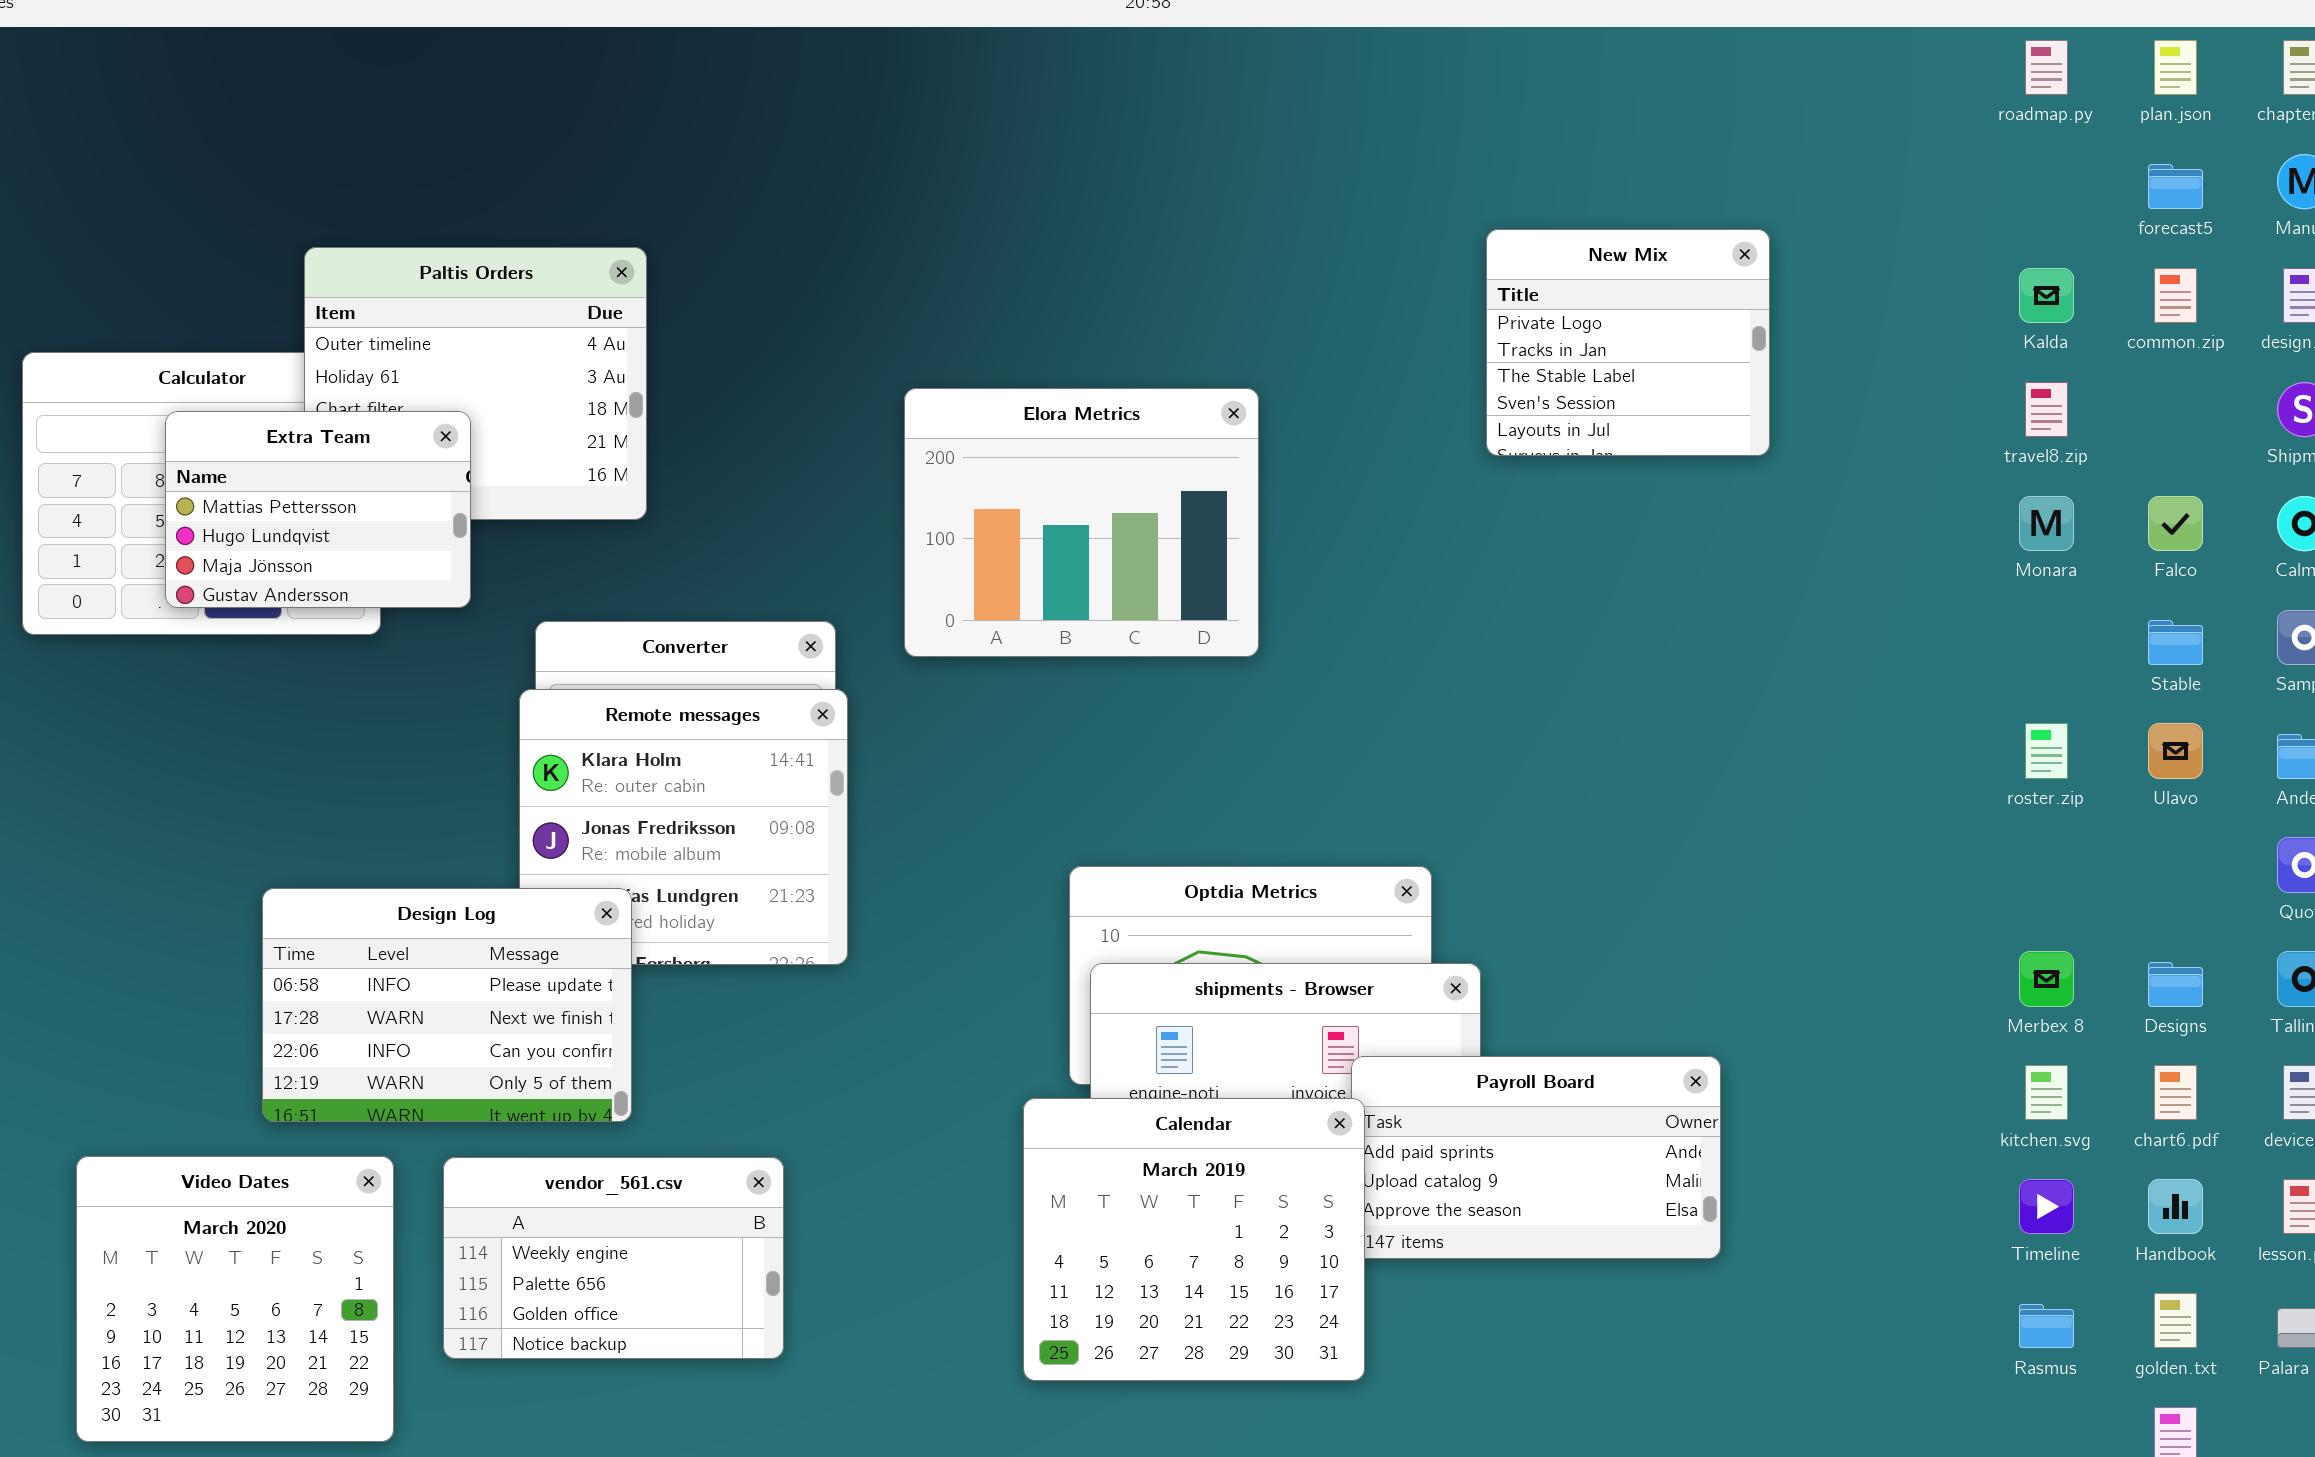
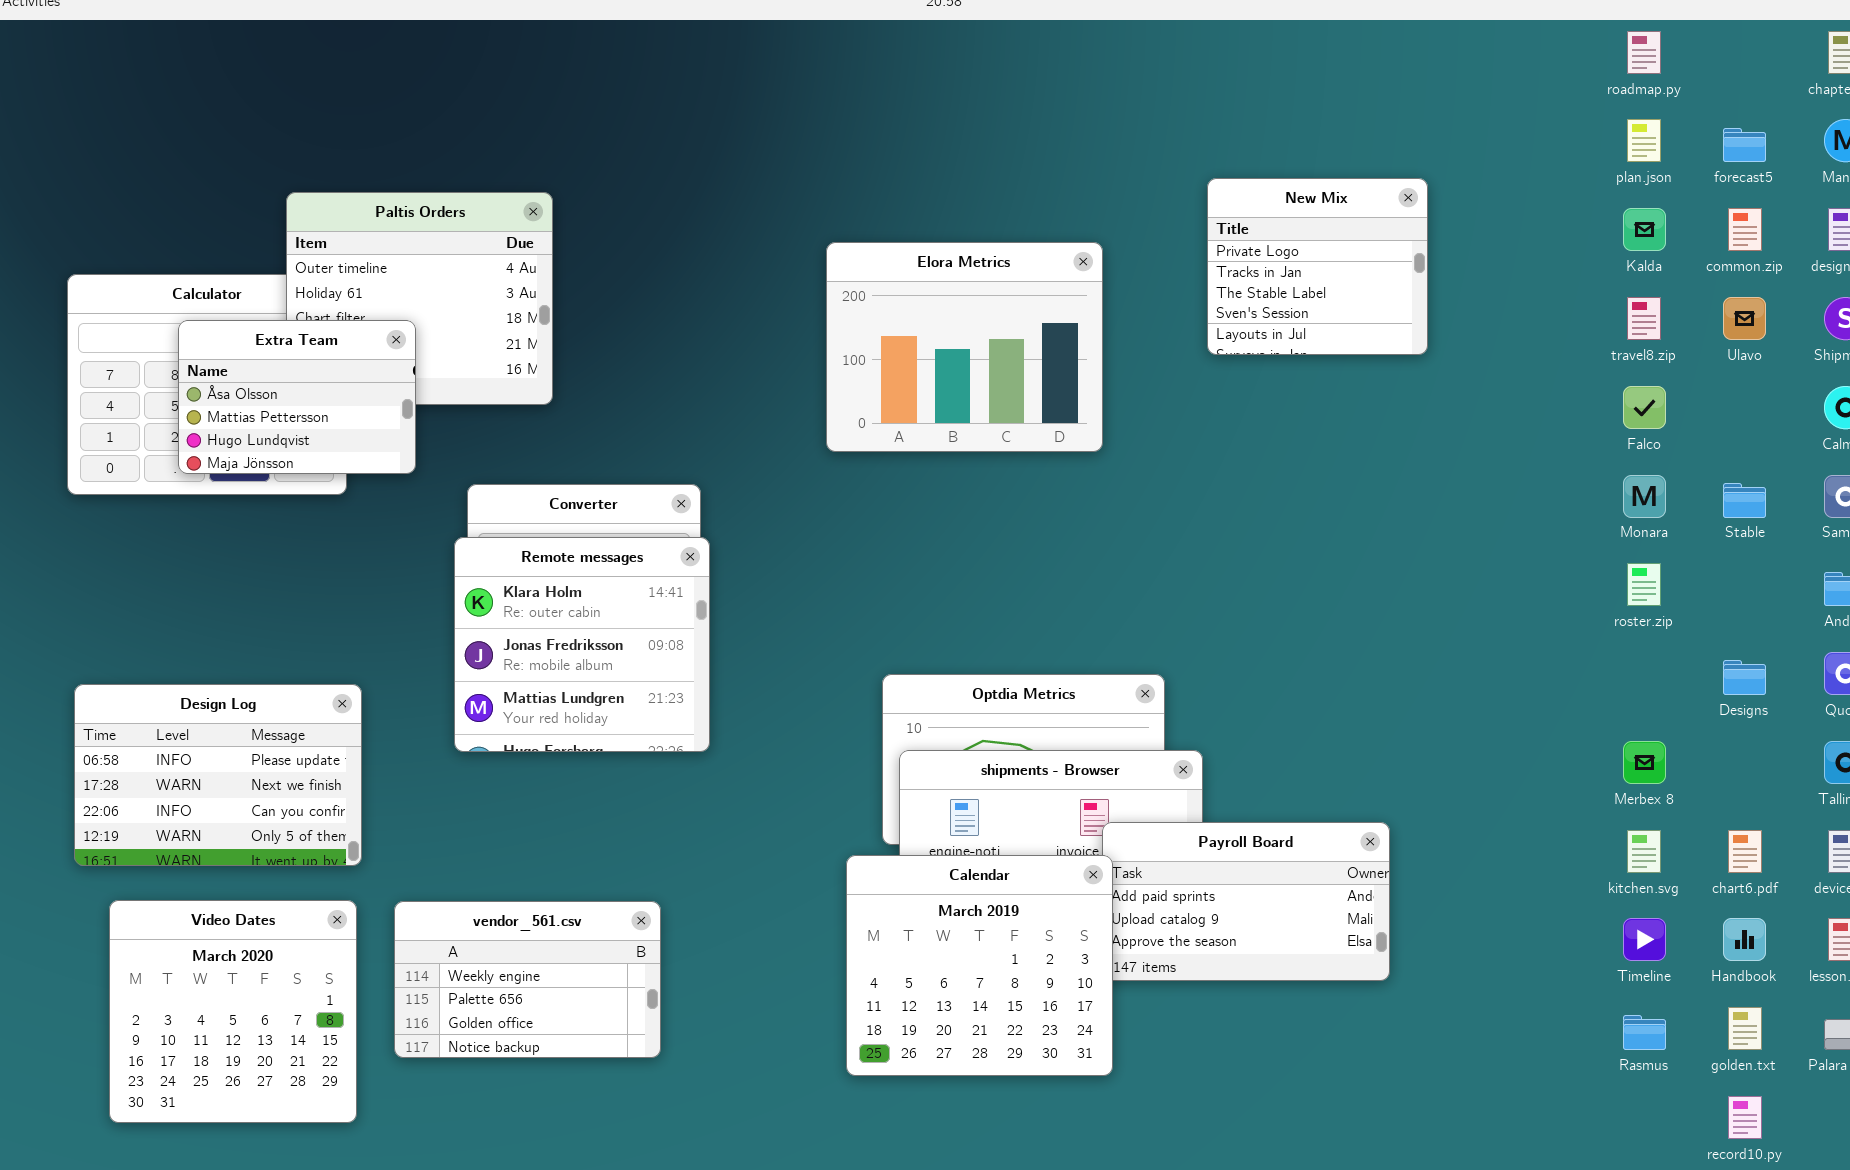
plan.json: [2154,40,2197,95] -> [1627,119,1661,162], moved
Elora Metrics: [904,388,1259,657] -> [826,242,1103,452], moved
Extra Team: [165,411,471,608] -> [178,320,416,474], scrolled up 1 row
Monara: [2019,496,2074,551] -> [1623,475,1666,518], moved
Falco: [2148,496,2203,551] -> [1623,386,1666,429], moved
Ulavo: [2148,723,2203,779] -> [1723,297,1766,340], moved
Design Log: [262,888,632,1122] -> [74,684,362,866], moved
Designs: [2148,962,2203,1007] -> [1723,660,1766,695], moved

